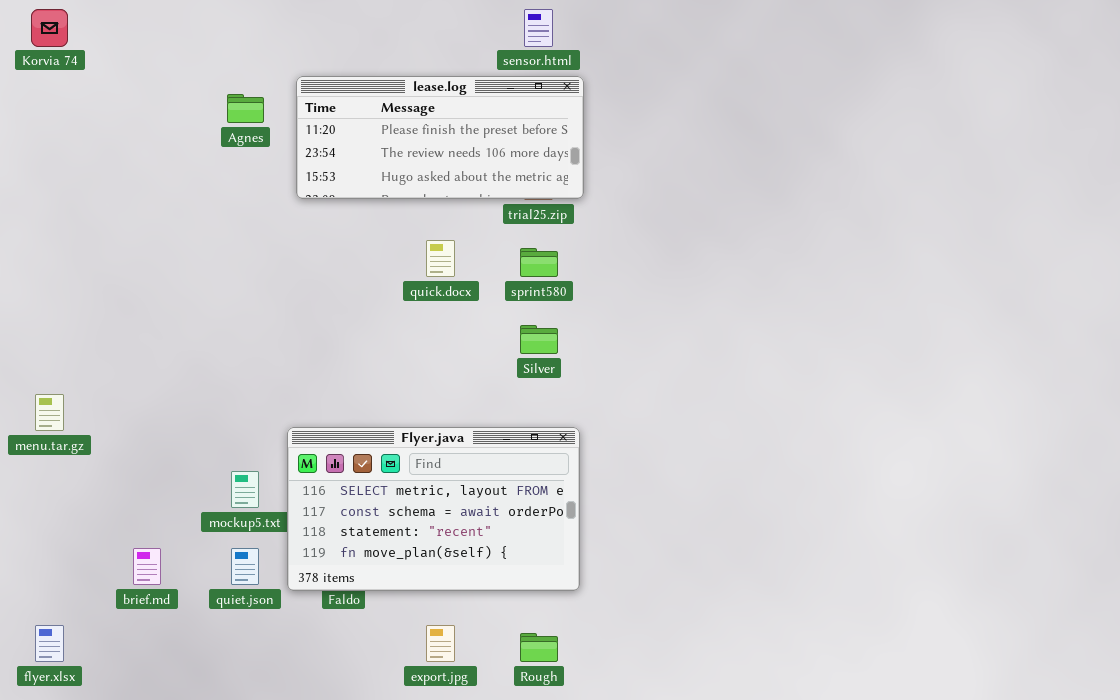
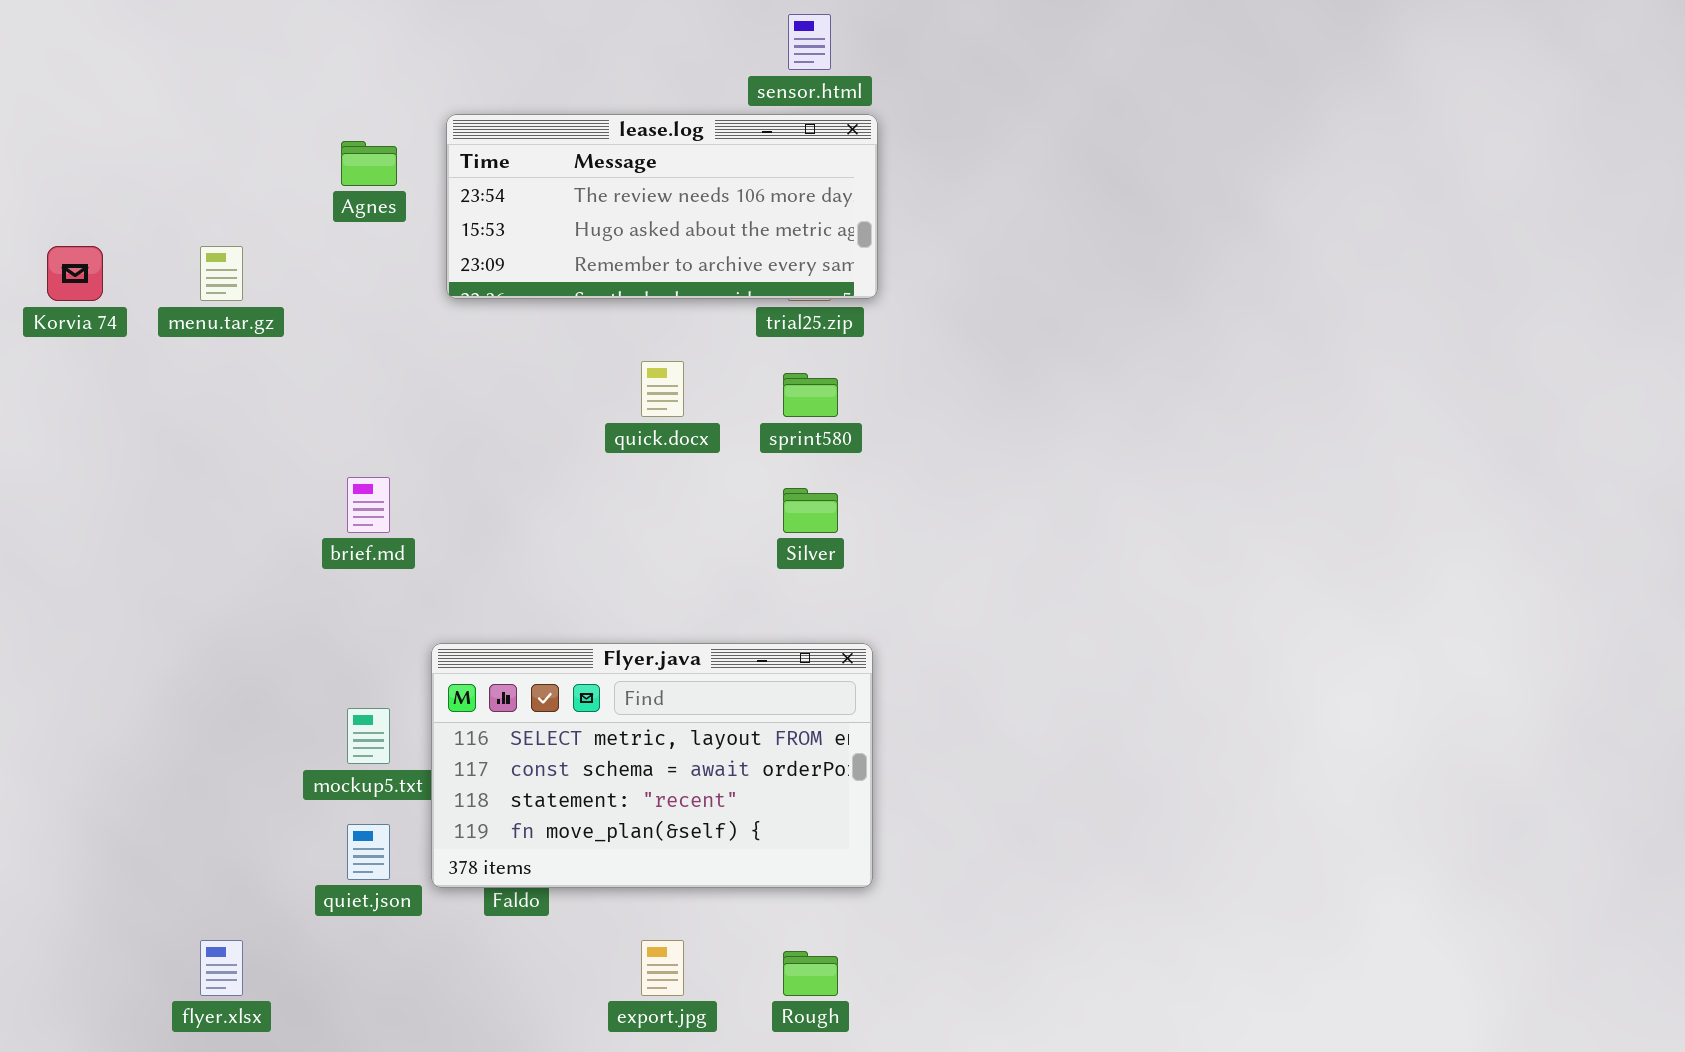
Korvia 74: [31,9,68,47] -> [47,246,103,301], moved
lease.log: [296,76,584,199] -> [446,114,878,299], scrolled down 1 row
menu.tar.gz: [35,394,64,431] -> [200,246,243,301], moved
brief.md: [133,548,161,585] -> [347,477,390,533], moved
flyer.xlsx: [35,625,64,662] -> [200,940,243,996], moved

